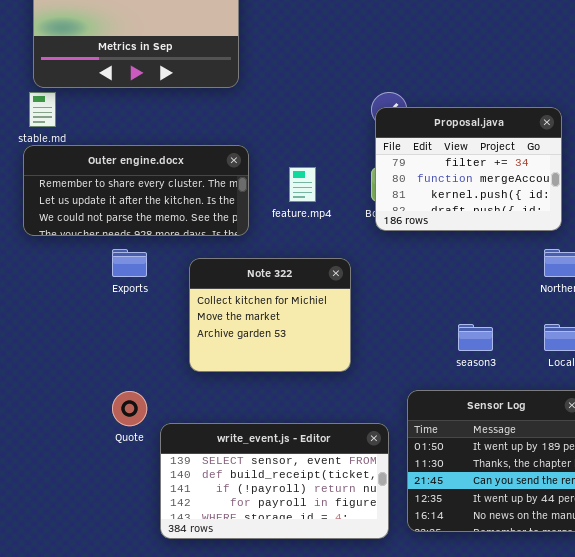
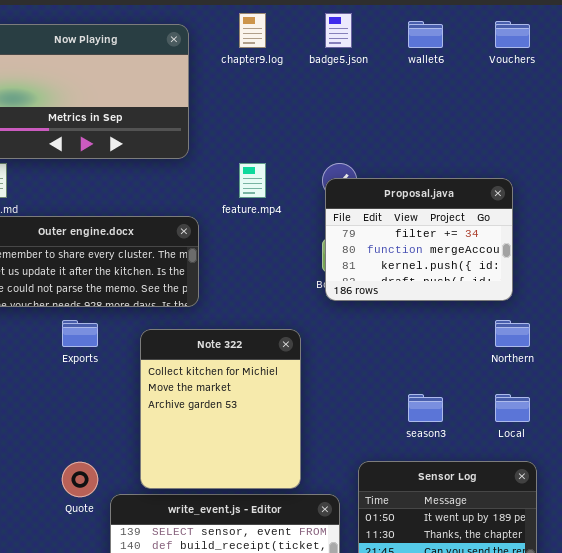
feature.mp4: [289,167,316,202] -> [239,163,266,198], moved
Note 322: [189,258,351,372] -> [140,329,301,489], resized

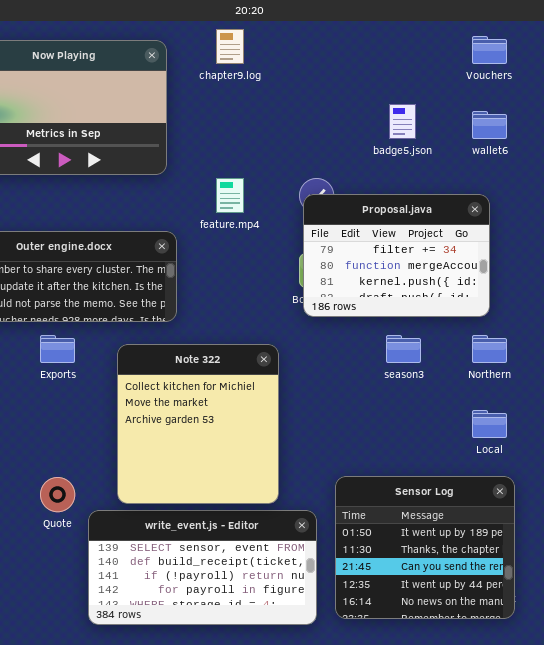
badge5.json: [325,13,352,48] -> [389,104,416,139], moved
wallet6: [408,21,443,48] -> [472,111,507,139], moved
season3: [408,394,443,422] -> [386,335,421,363], moved

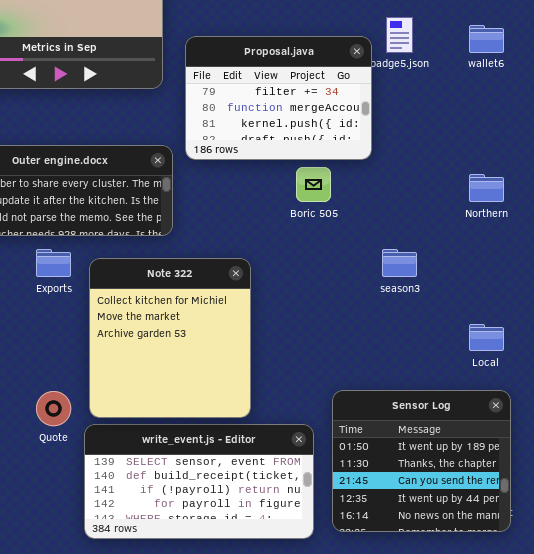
Proposal.java: [303,194,490,317] -> [185,36,372,160], moved
Northern: [472,335,507,363] -> [469,174,504,202], moved
Note 322: [117,344,279,504] -> [89,258,251,418], moved

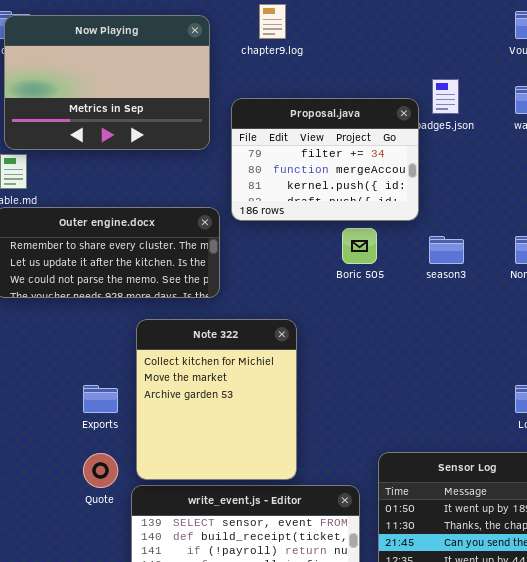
Exports: [36,249,71,277] -> [83,385,118,413], moved
season3: [382,249,417,277] -> [429,236,464,264], moved

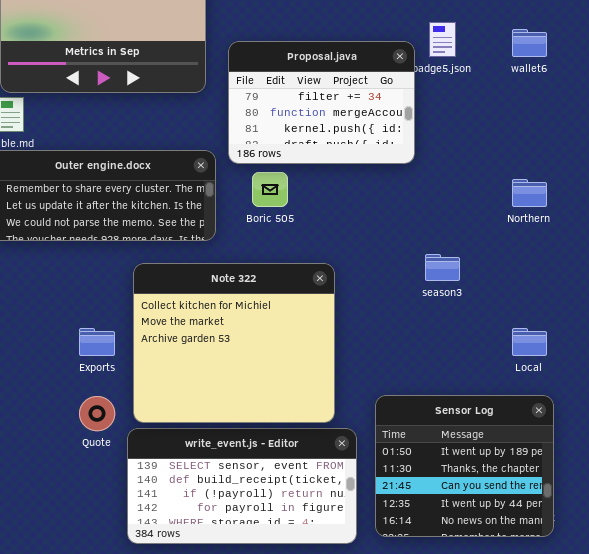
Boric 505: [342,228,377,264] -> [252,172,288,207], moved
season3: [429,236,464,264] -> [425,254,460,281], moved
Note 322: [136,319,297,480] -> [133,263,335,423], resized

